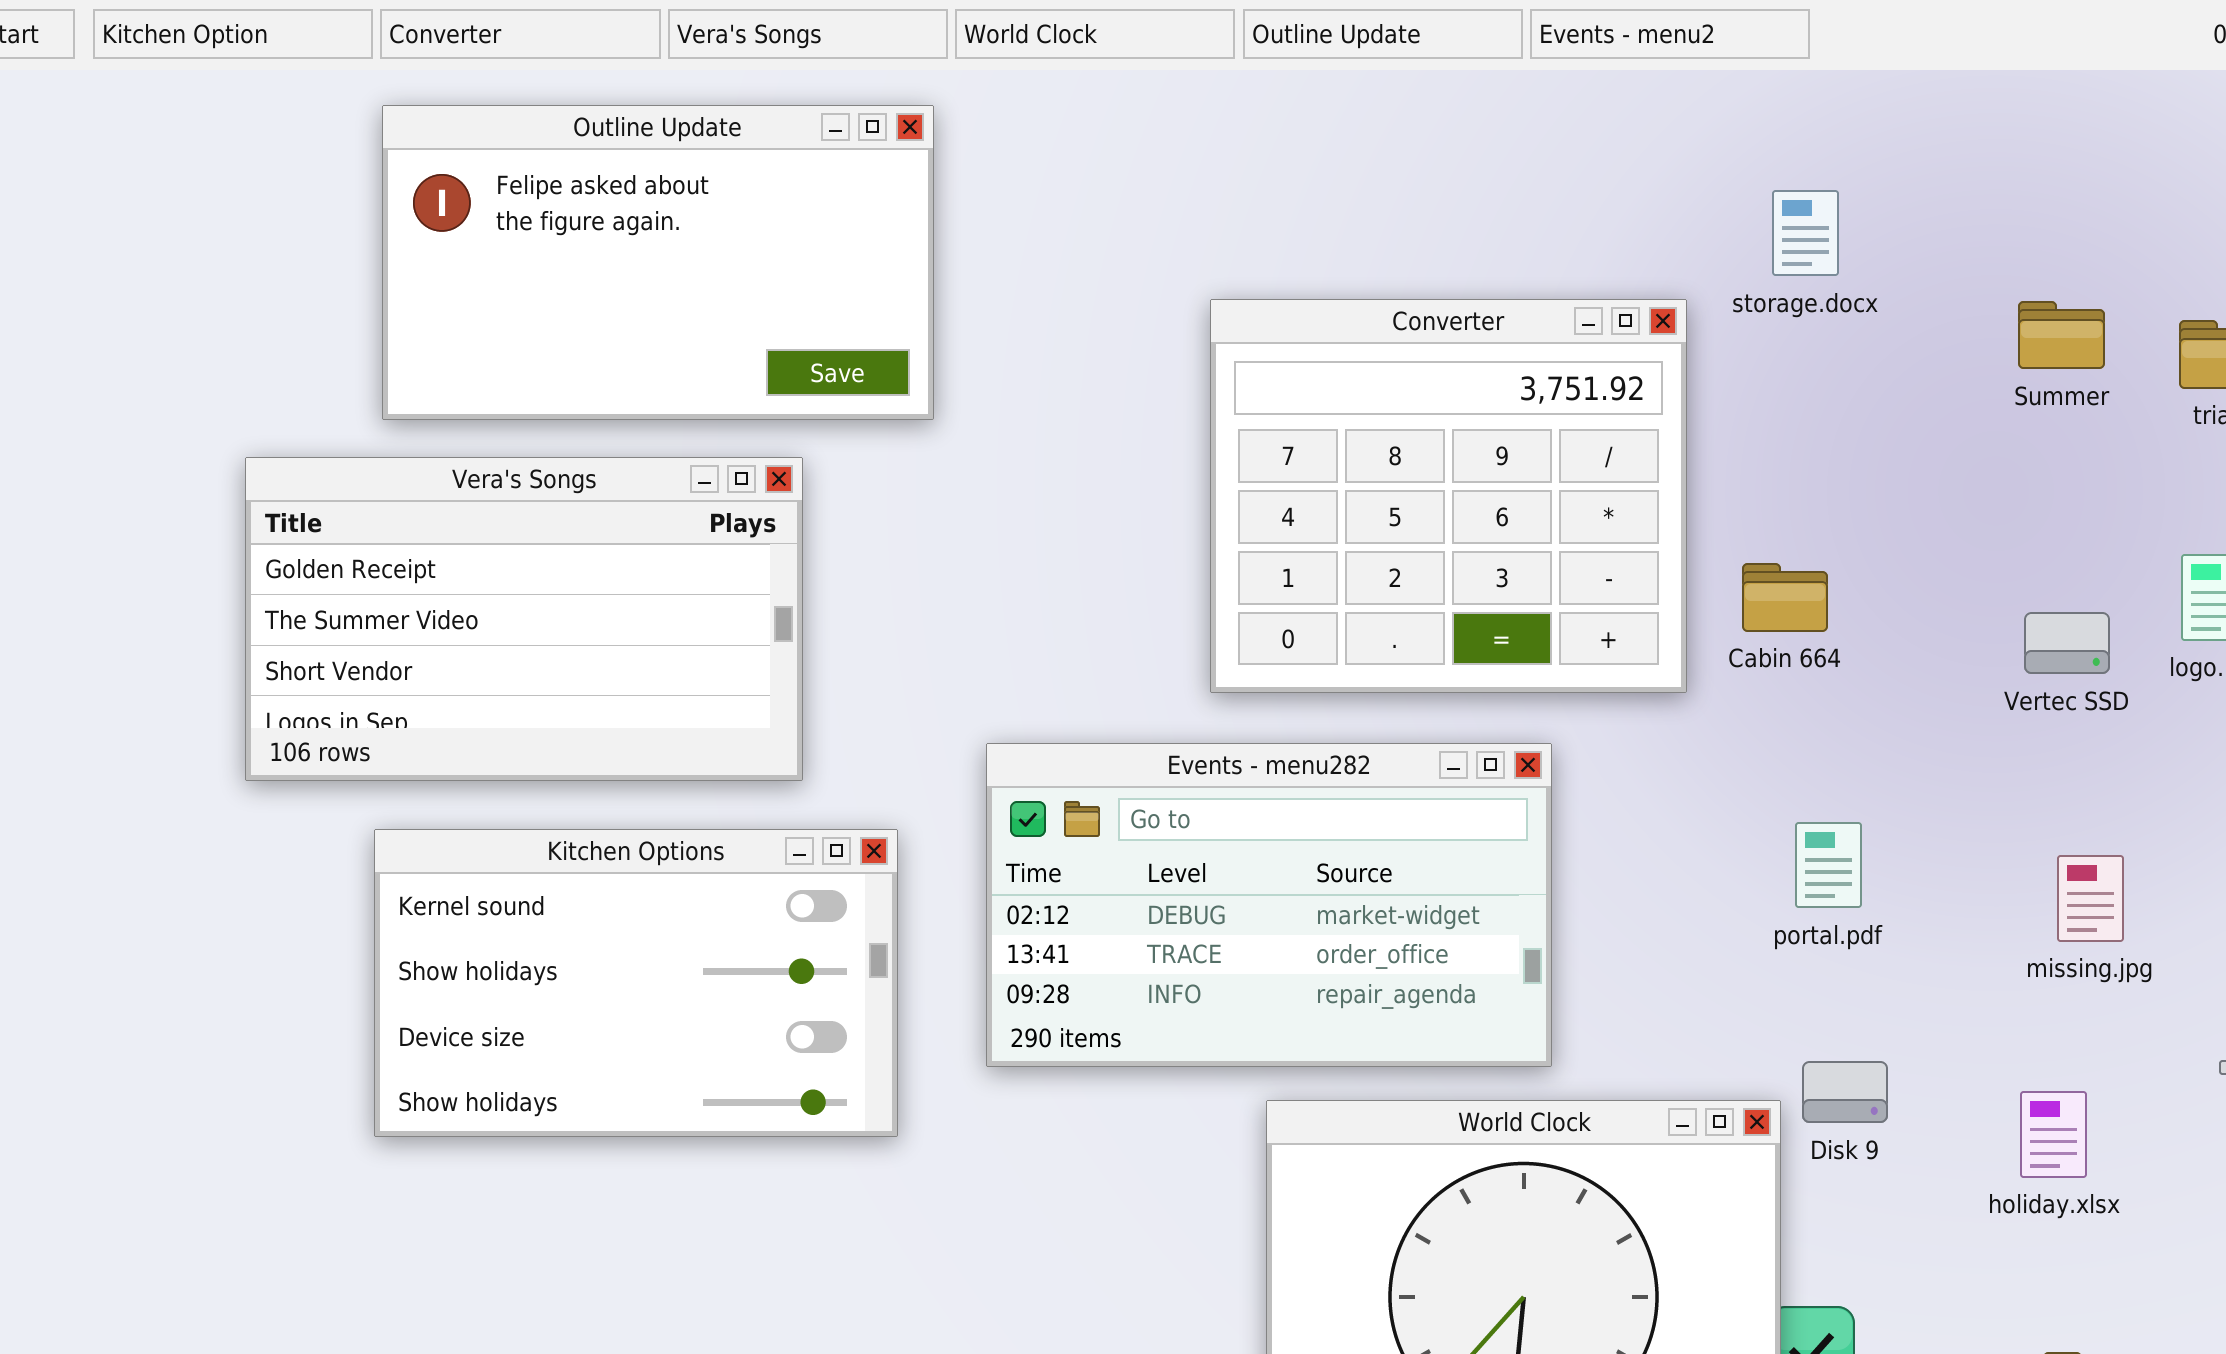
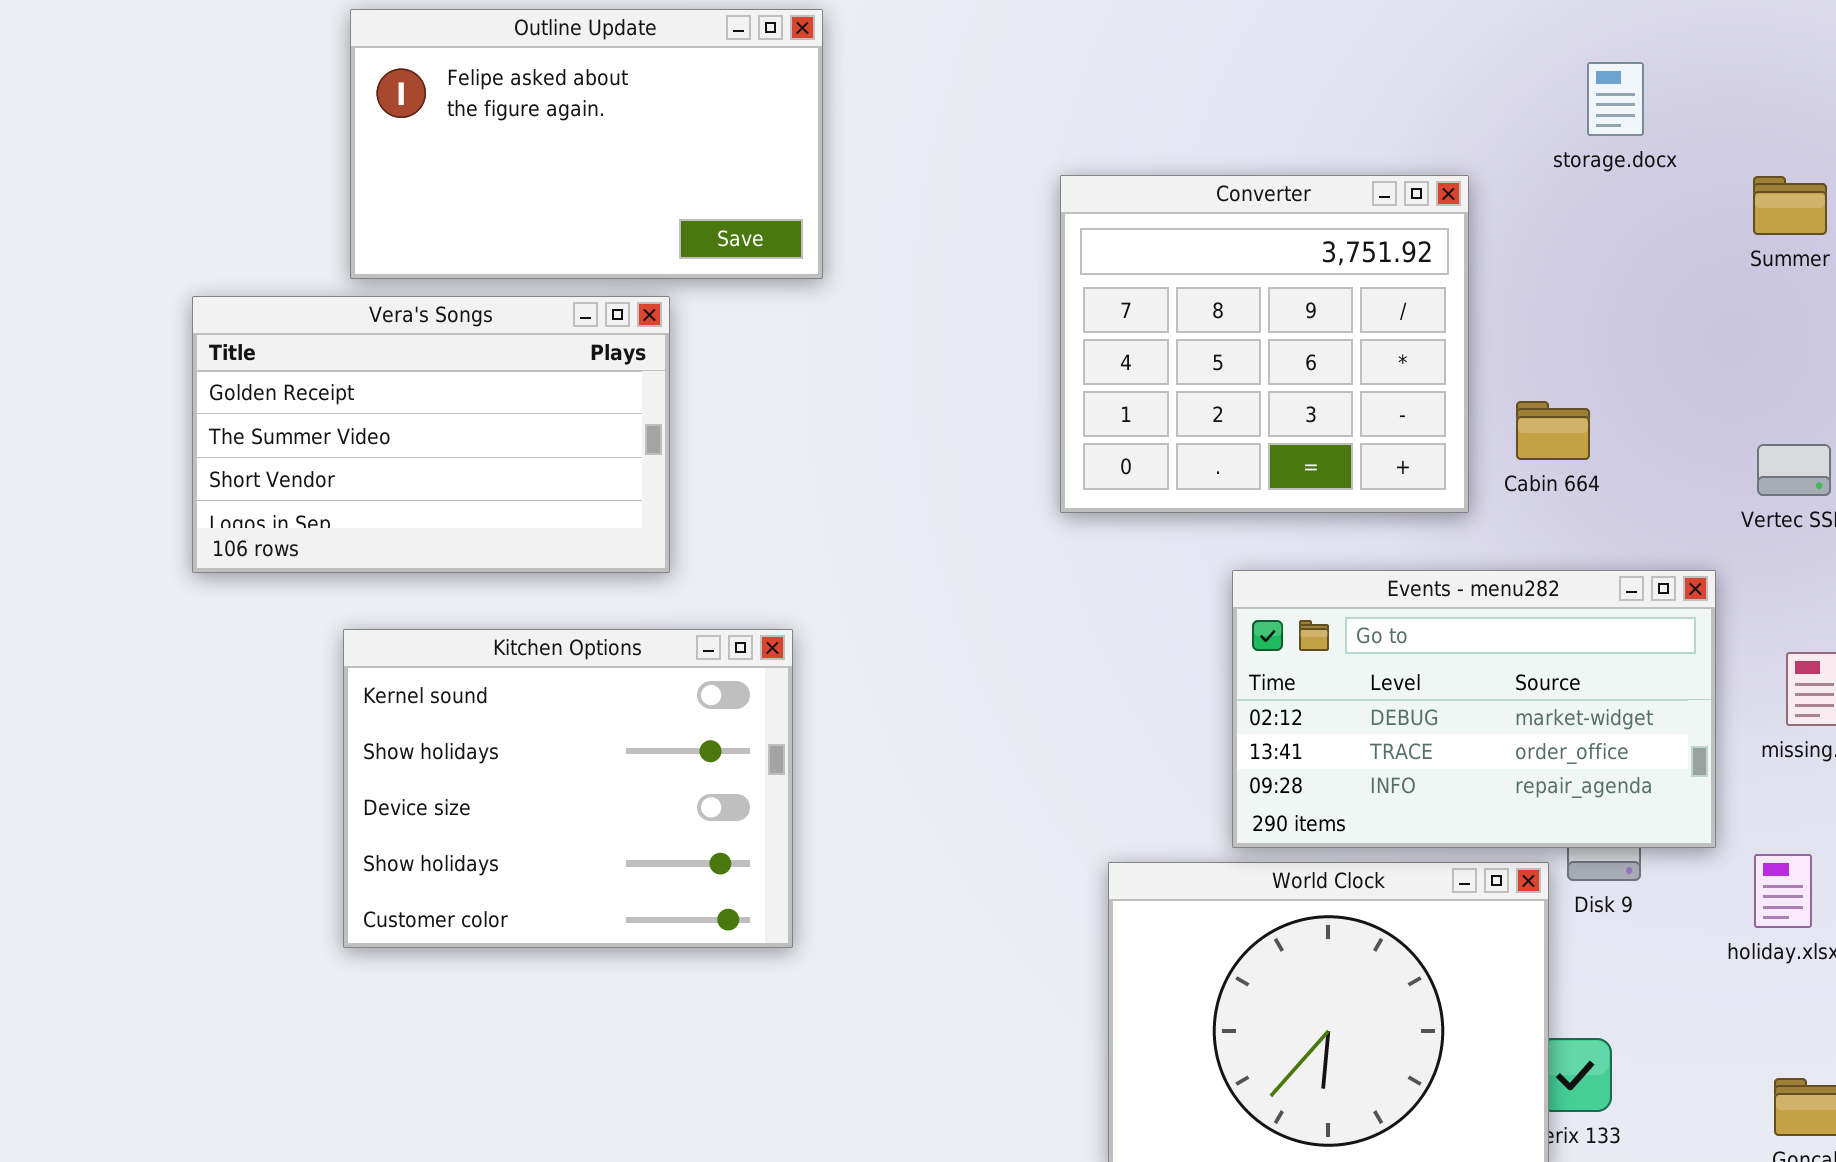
storage.docx: [1772,190,1839,276] -> [1587,62,1644,136], moved
Vera's Songs: [245,457,803,781] -> [192,296,670,573], moved
Events - menu282: [986,743,1552,1067] -> [1232,570,1716,848], moved
Kitchen Options: [374,829,898,1137] -> [343,629,793,948], resized

